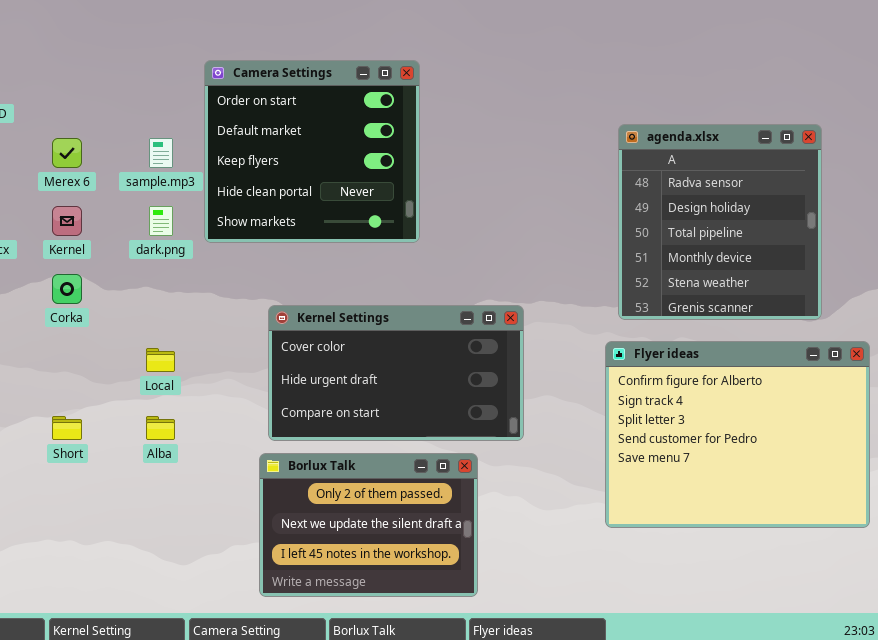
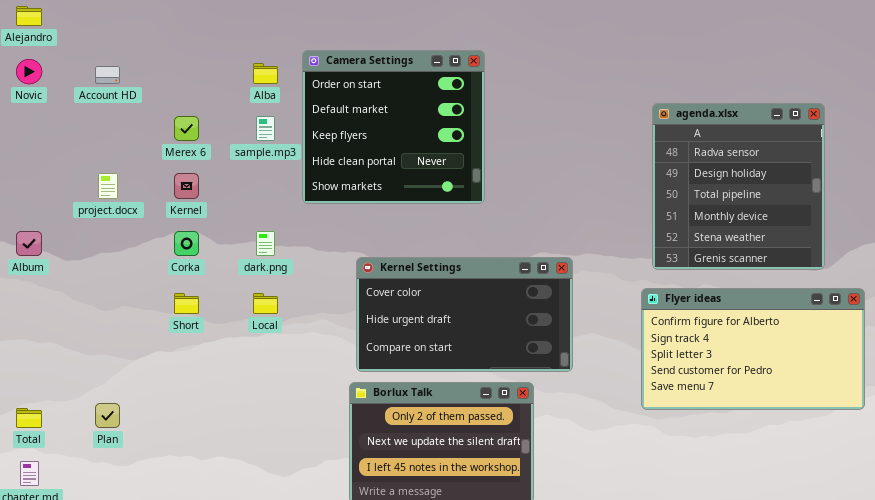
dark.png: [149,206,173,236] -> [256,231,275,256], moved
Flyer ideas: [605,341,870,528] -> [641,288,865,410], resized
Short: [52,416,82,440] -> [174,293,199,314], moved
Alba: [146,416,175,440] -> [253,63,278,84], moved

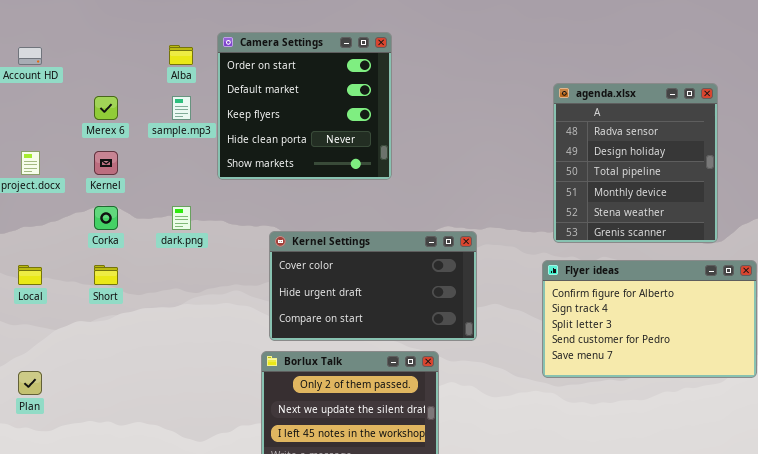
Local: [253,293,278,314] -> [18,265,42,285], moved

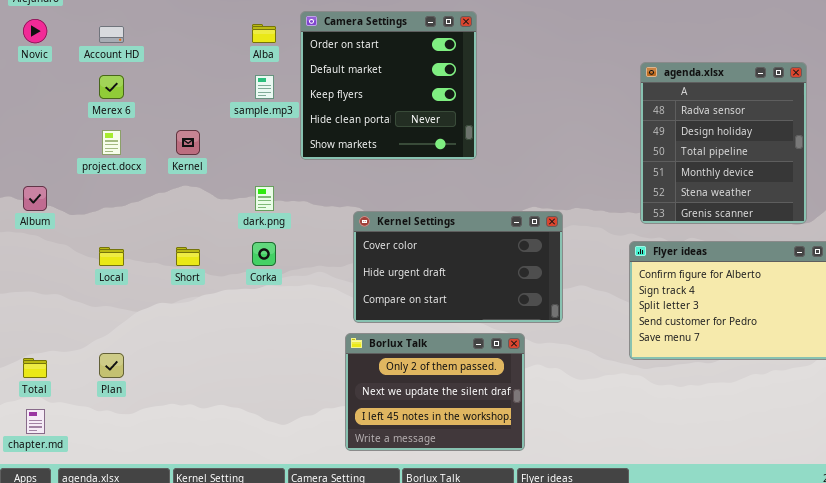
Merex 6: [94,96,118,120] -> [99,75,124,99], moved
Corka: [94,206,118,230] -> [252,242,276,266], moved

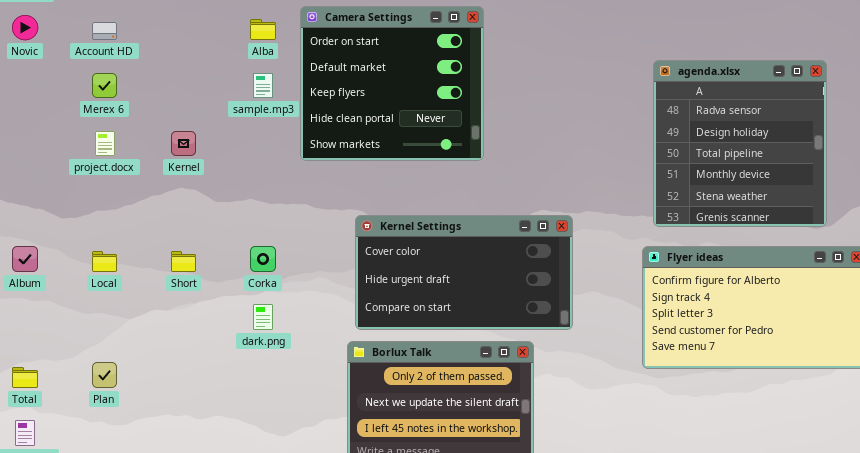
Album: [23,186,47,211] -> [12,246,38,272], moved
dark.png: [255,186,274,211] -> [253,304,273,330], moved

